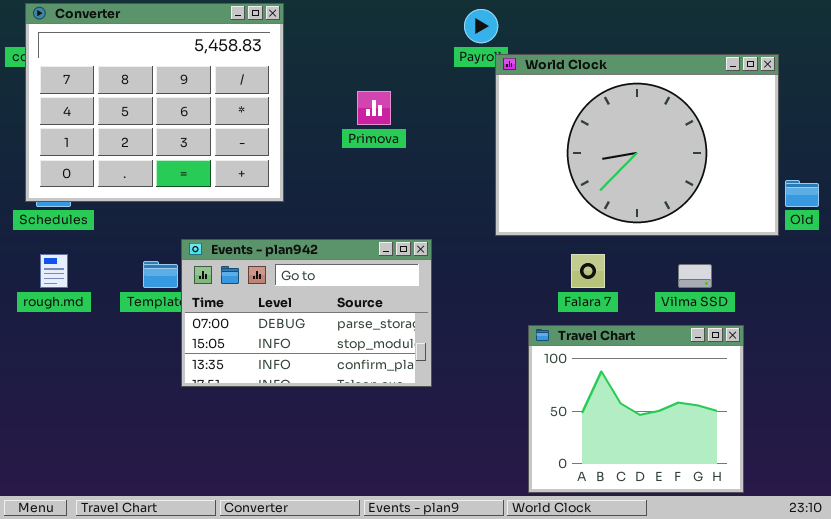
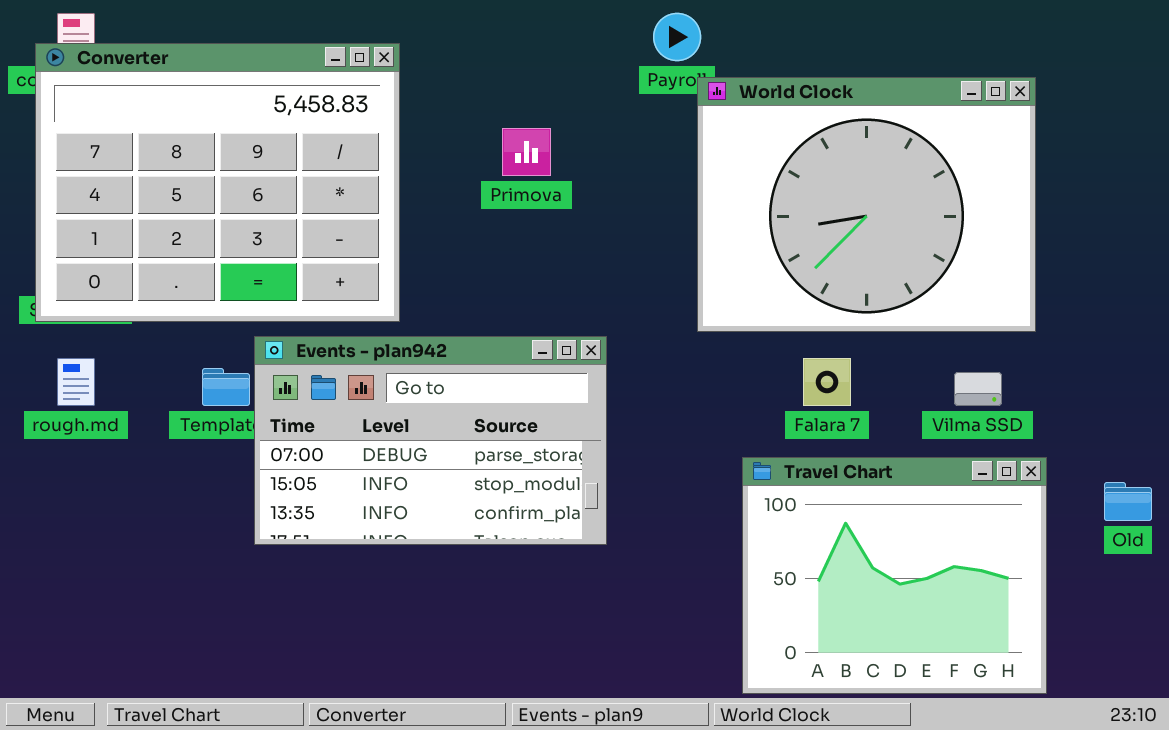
Converter: [25,3,284,202] -> [35,43,400,322], moved
World Clock: [495,54,779,236] -> [697,77,1036,332], resized
Old: [785,180,819,207] -> [1104,482,1152,521], moved

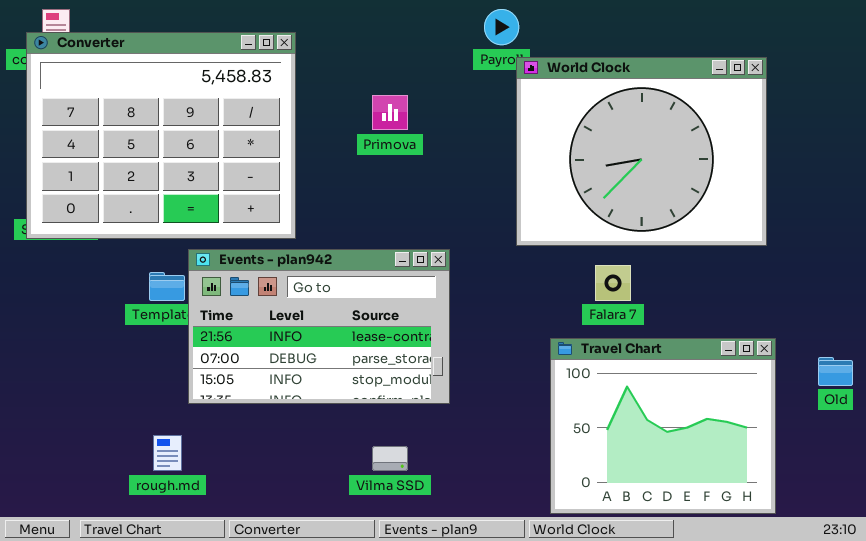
Events - plan942: [254,336,607,545] -> [188,249,450,404], scrolled up 1 row
rough.md: [57,358,95,406] -> [153,435,182,471], moved
Vilma SSD: [954,372,1002,406] -> [372,446,408,471], moved

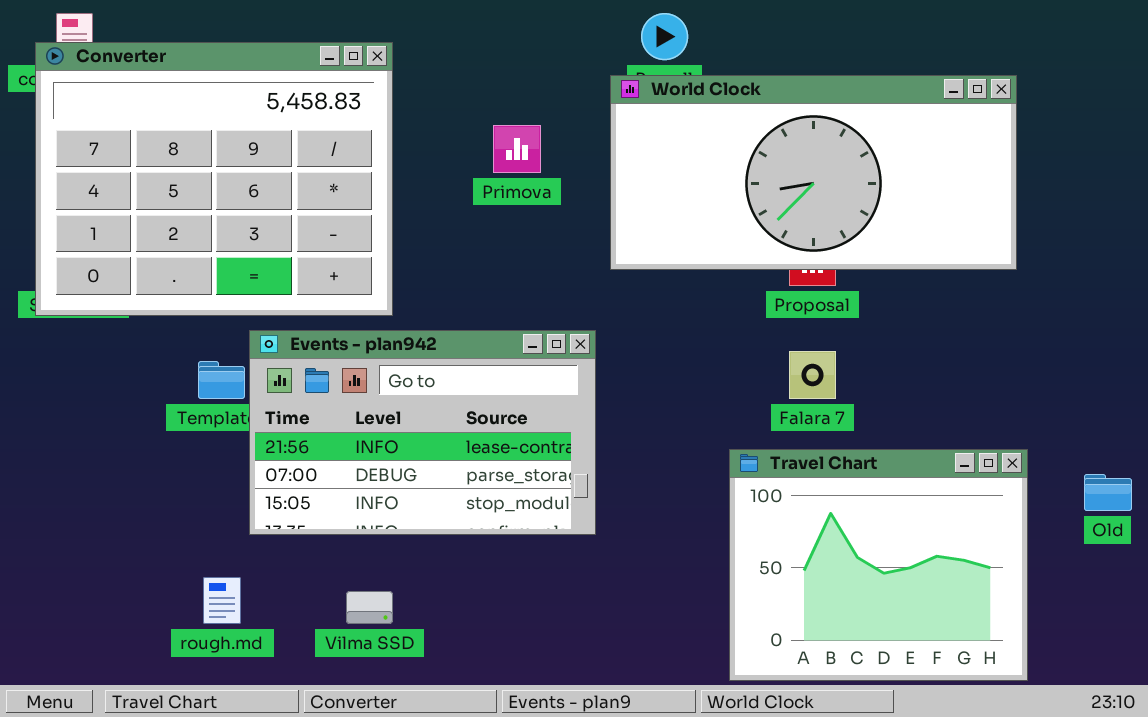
World Clock: [516,57,767,246] -> [610,75,1017,270], resized
Vilma SSD: [372,446,408,471] -> [346,591,393,624], moved

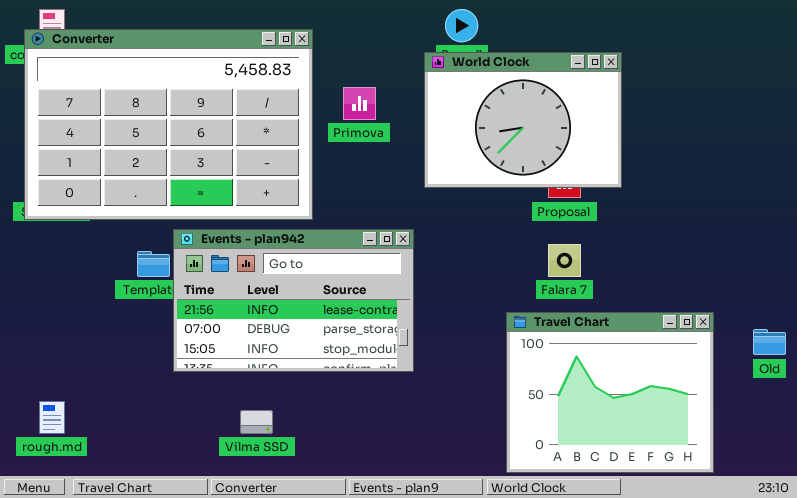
Converter: [35,42,393,316] -> [24,29,313,220], resized
World Clock: [610,75,1017,270] -> [424,52,622,188], resized
rough.md: [203,577,241,624] -> [39,401,65,434], moved

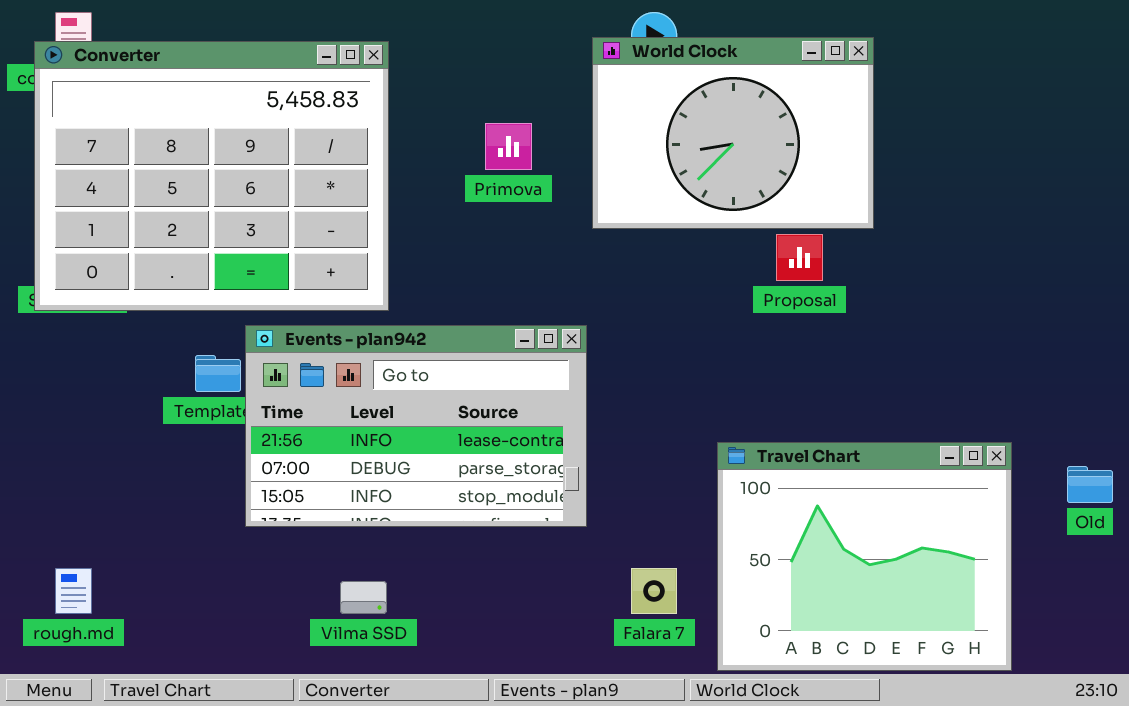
Converter: [24,29,313,220] -> [34,41,389,311], resized
World Clock: [424,52,622,188] -> [592,37,874,229], moved
Falara 7: [548,244,581,277] -> [631,568,677,614], moved

